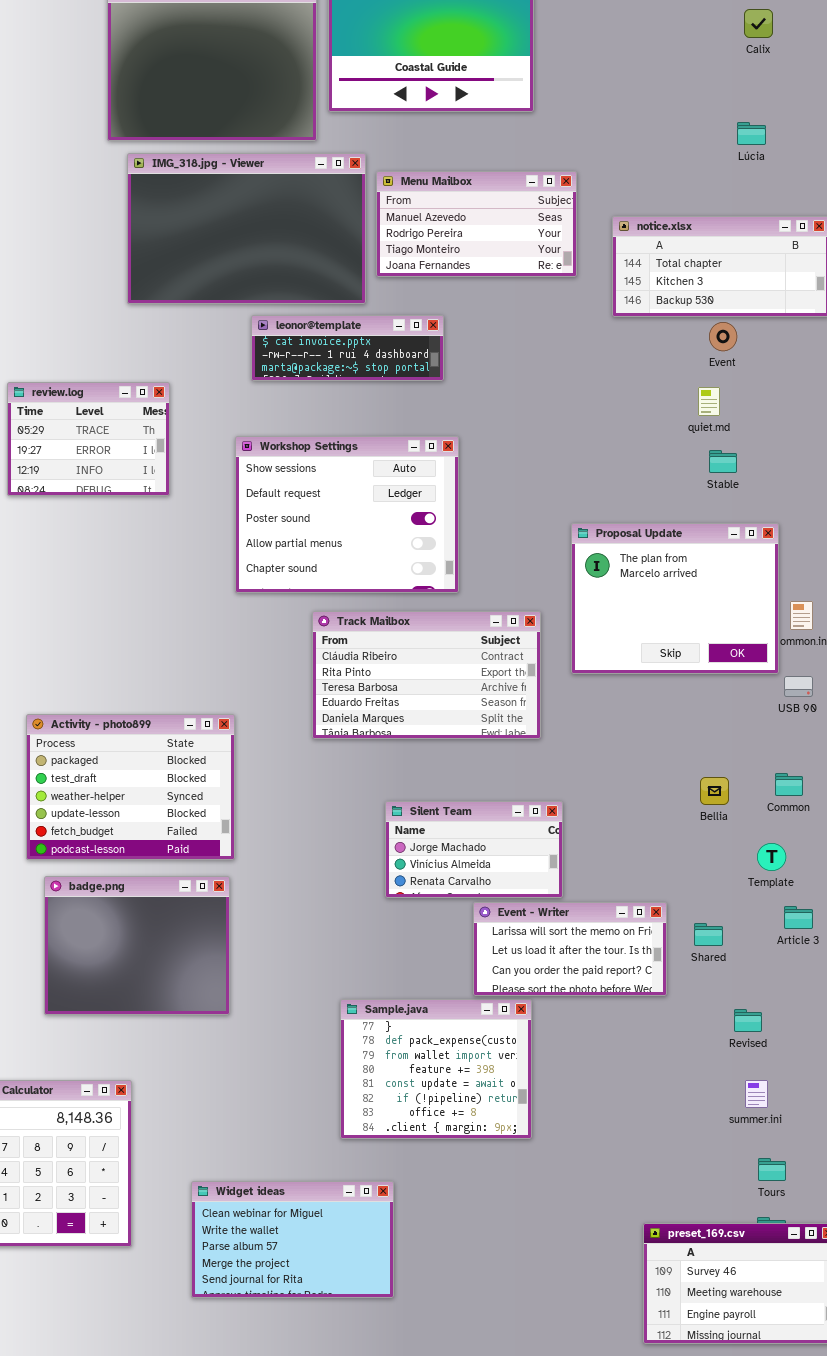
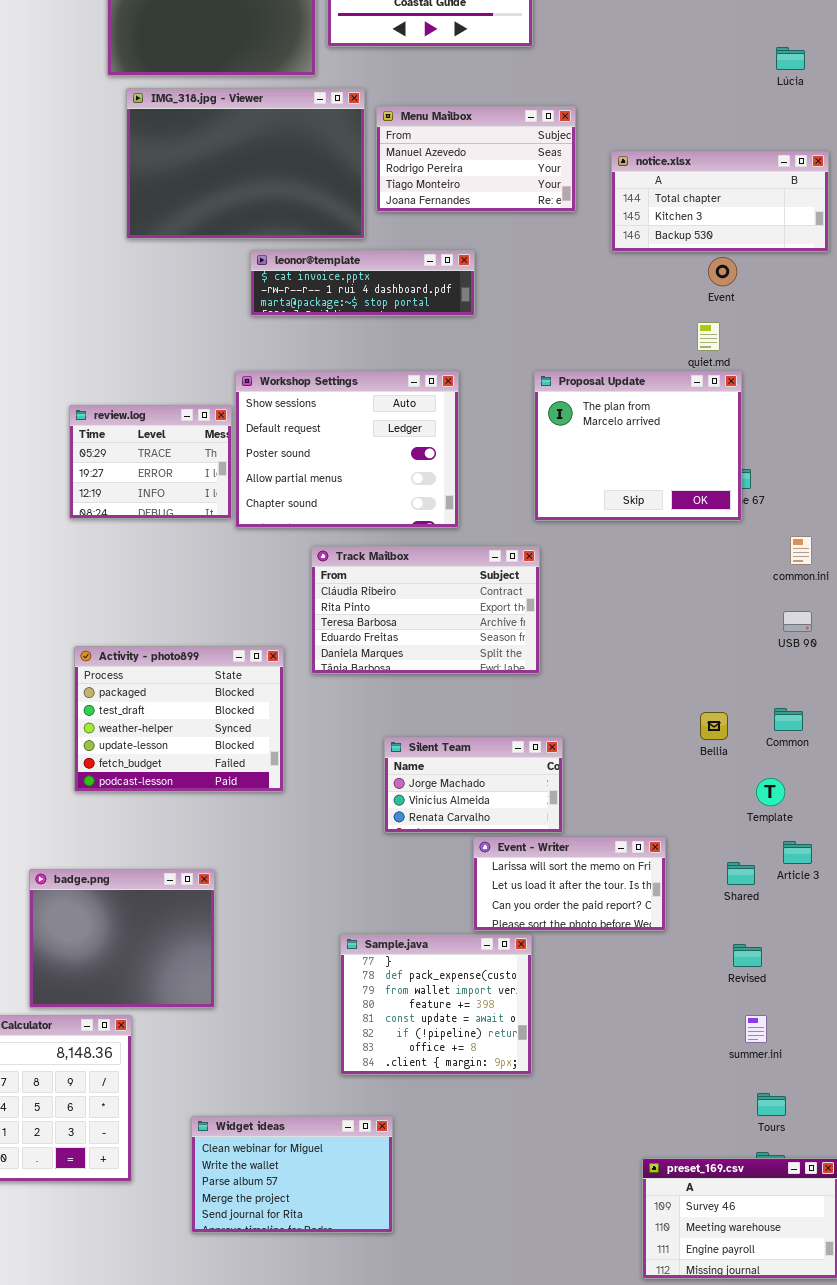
Lúcia: [737,122,766,145] -> [776,47,805,70], moved
leonor@template: [251,315,444,381] -> [250,250,475,316], resized
review.log: [7,382,170,496] -> [69,405,232,519], moved
Proposal Update: [571,523,779,674] -> [534,371,742,521], moved
Activity - photo899: [26,714,235,860] -> [74,646,284,792], moved
badge.png: [44,876,230,1015] -> [29,869,215,1008], moved
Shared: [694,923,723,946] -> [727,862,755,885], moved

